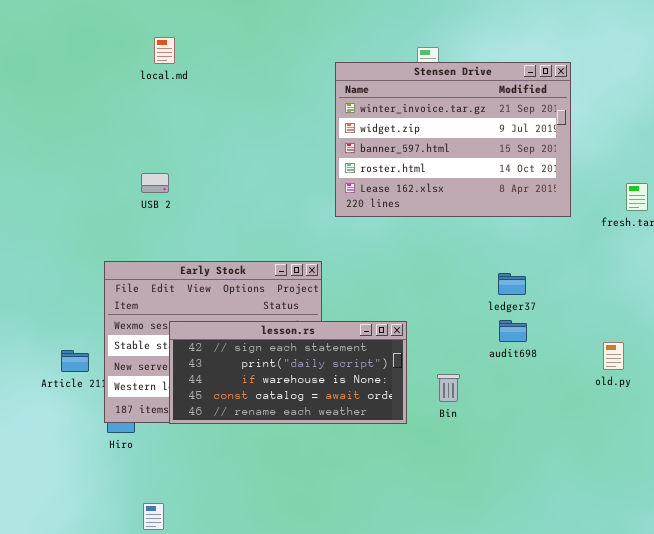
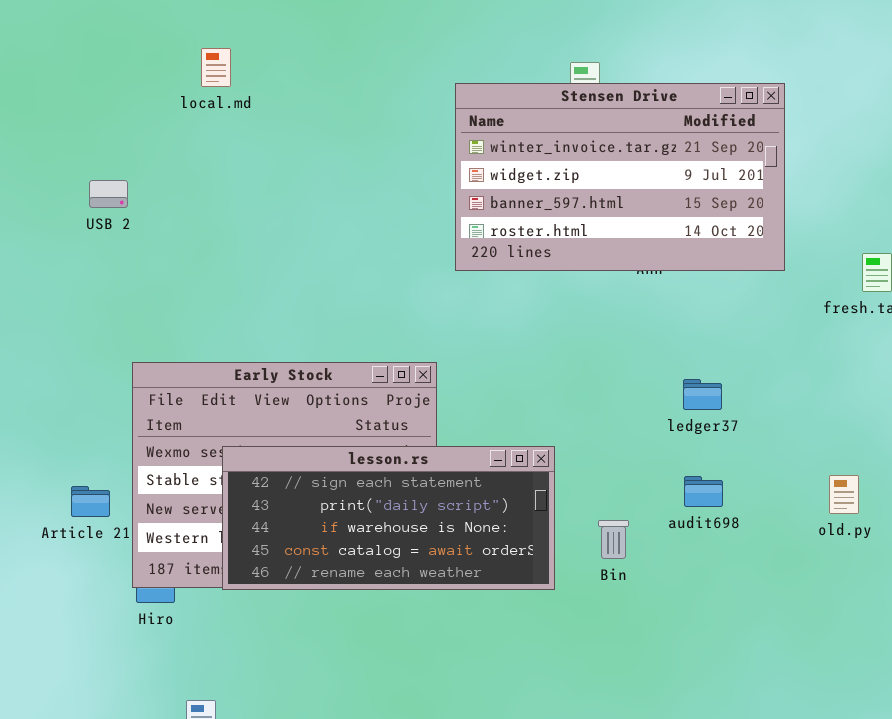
Stensen Drive: [335,62,571,217] -> [455,83,785,271], resized
USB 2: [141,173,169,193] -> [89,180,128,208], moved
audit698: [499,320,527,342] -> [684,476,723,507], moved

